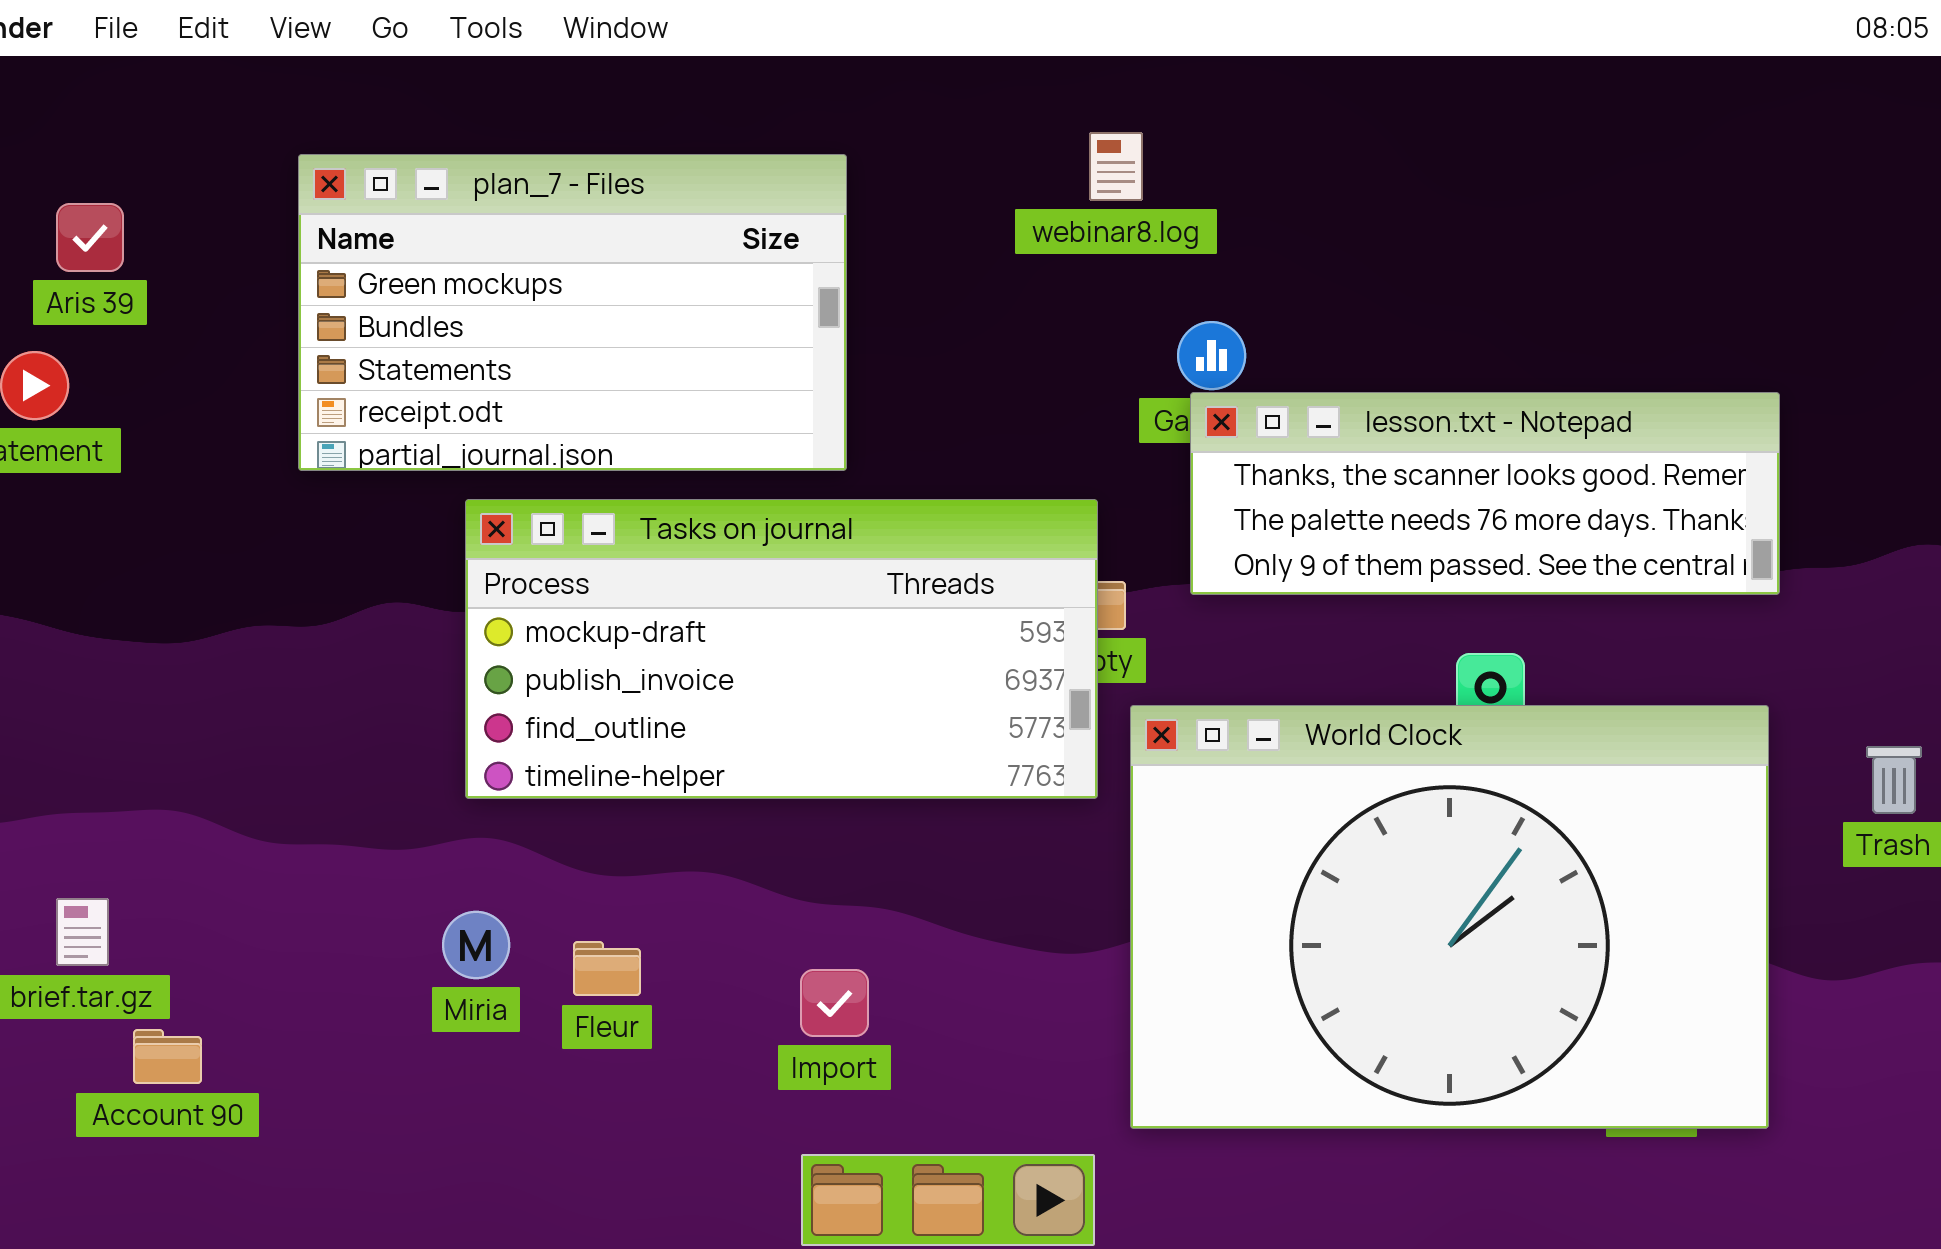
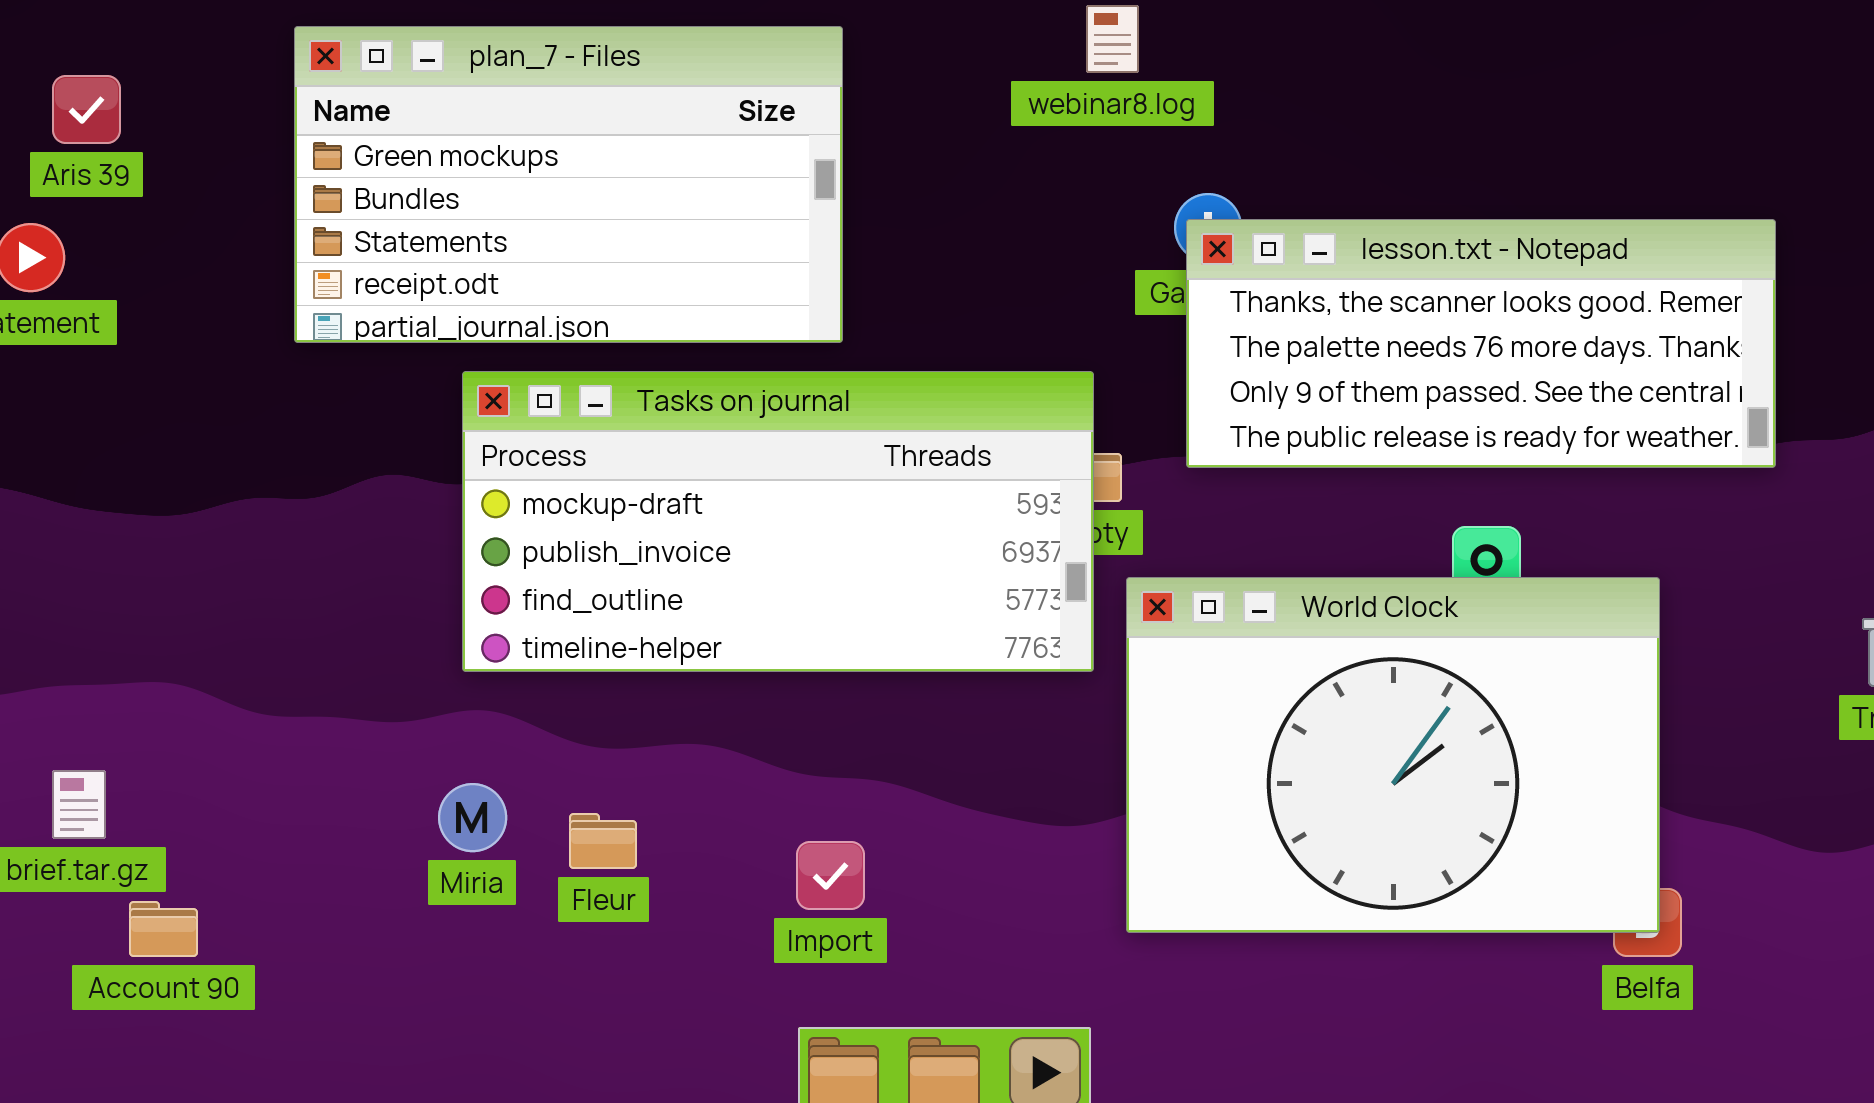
lesson.txt - Notepad: [1190,392,1780,595] -> [1186,219,1776,468], resized
World Clock: [1130,705,1769,1129] -> [1126,577,1660,933], resized

